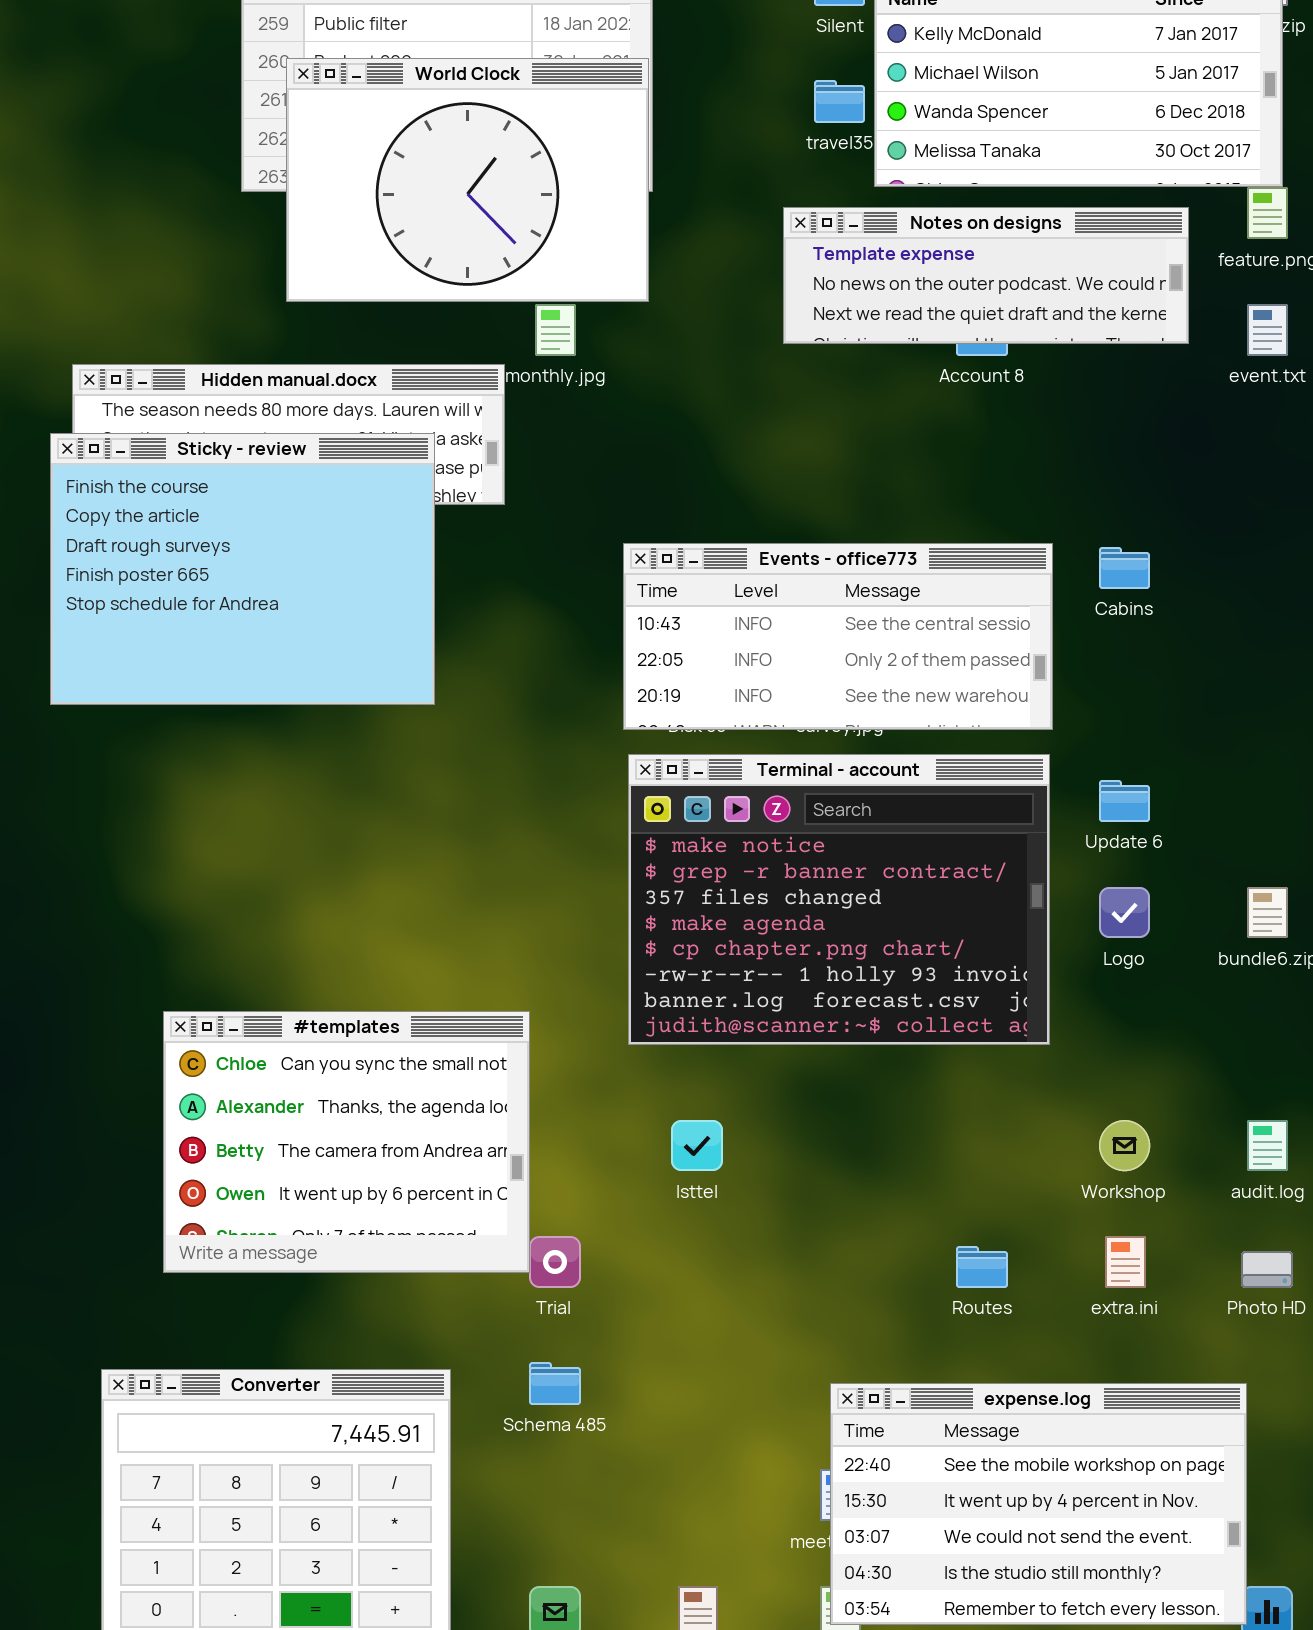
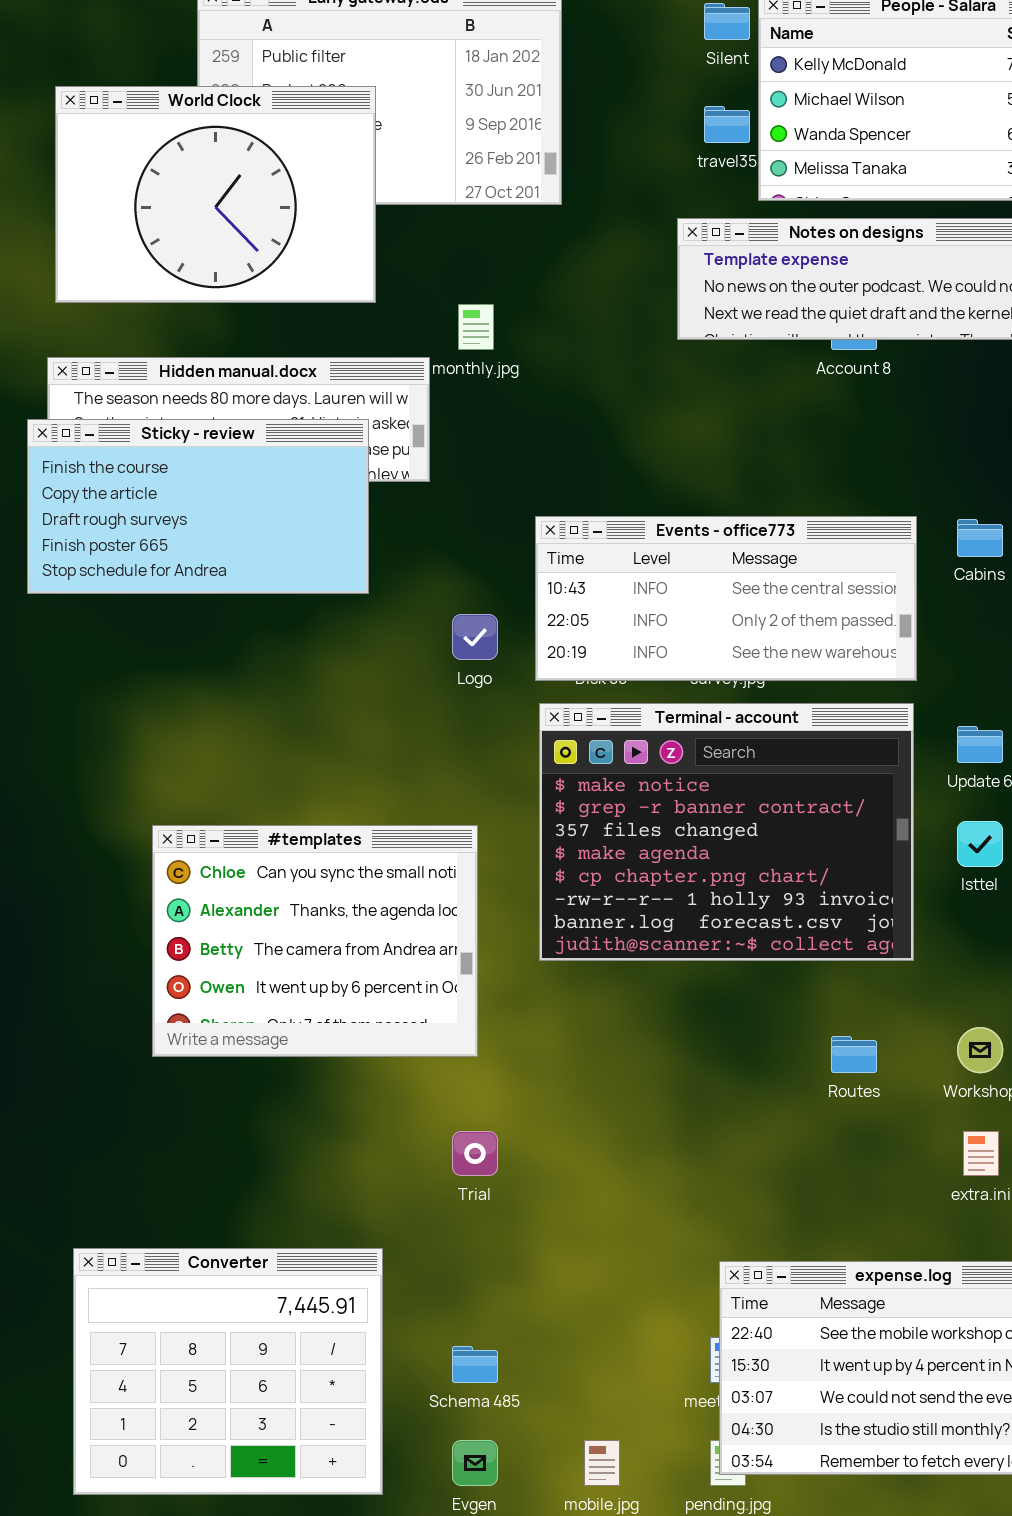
World Clock: [286,58,649,302] -> [55,86,376,303], moved
Sticky - review: [50,433,435,705] -> [27,419,369,594], resized
Logo: [1099,887,1150,938] -> [452,614,498,660], moved
#templates: [163,1011,530,1273] -> [152,825,478,1057], moved
Isttel: [671,1120,723,1171] -> [957,821,1003,867], moved
Routes: [956,1246,1008,1288] -> [831,1036,877,1073], moved
Schema 485: [529,1362,581,1405] -> [452,1346,498,1383], moved

